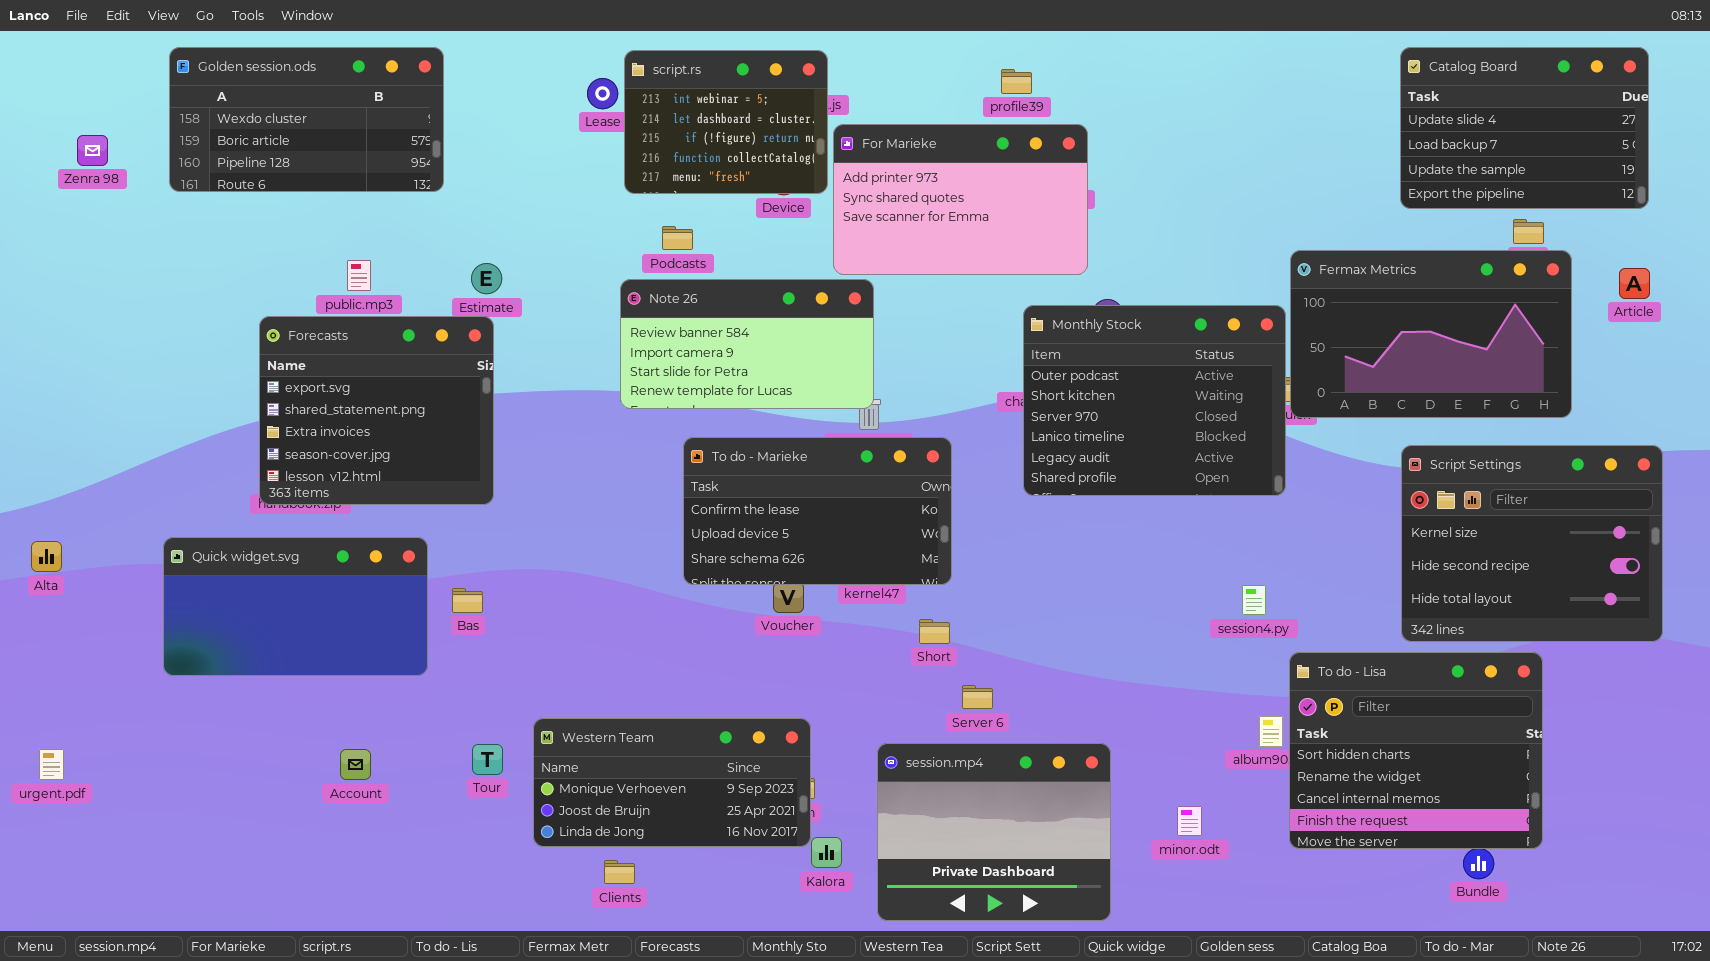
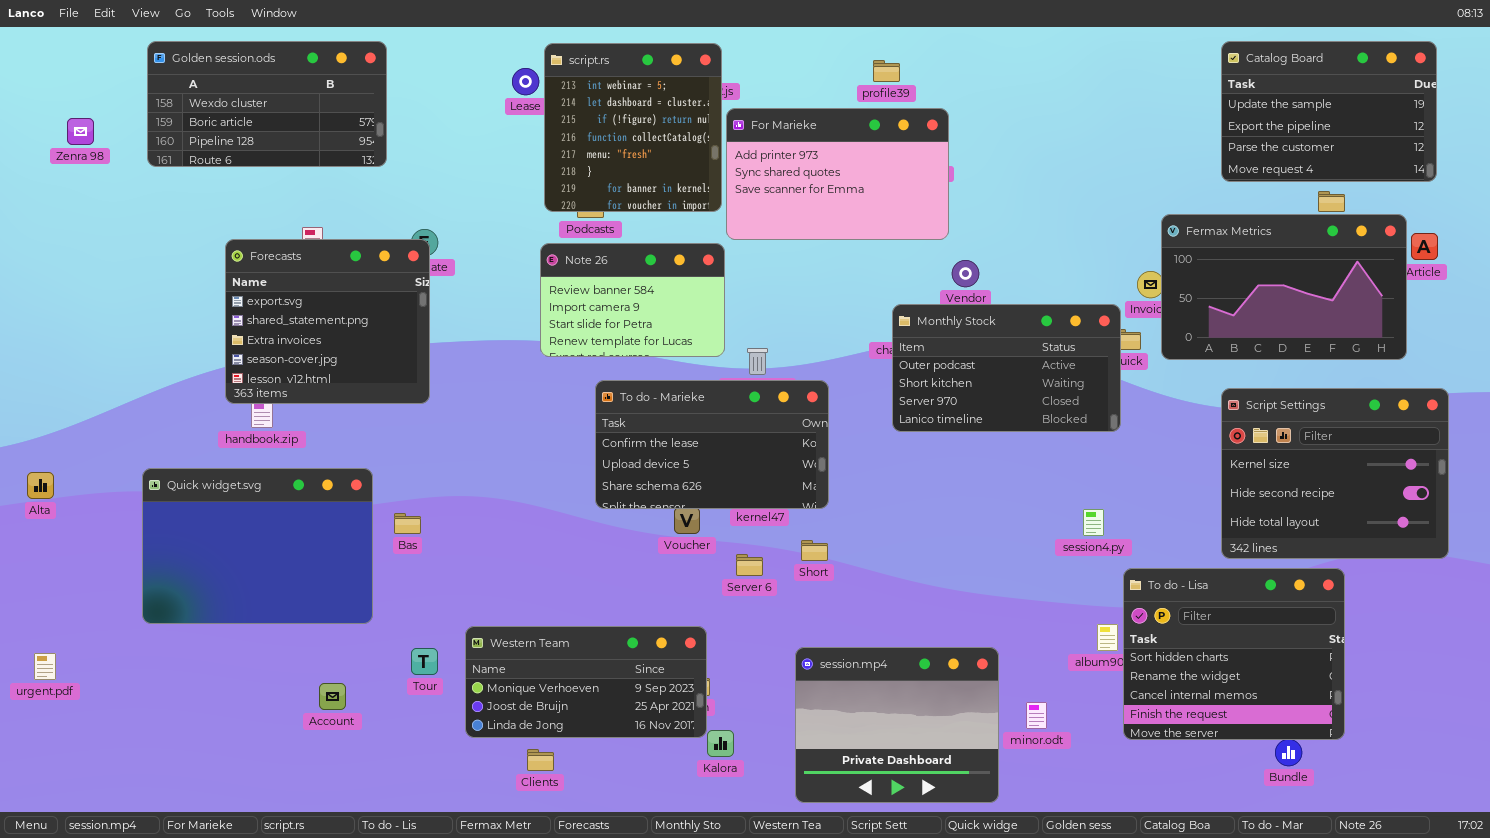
Catalog Board: [1400,47,1649,209] -> [1221,41,1437,182], scrolled down 2 rows
script.rs: [624,50,828,194] -> [544,43,722,212], resized
Fermax Metrics: [1290,250,1572,418] -> [1161,214,1407,360], moved
Note 26: [620,279,874,409] -> [540,243,725,357], resized
Monthly Stock: [1023,305,1286,496] -> [892,304,1121,432], resized
Forecasts: [259,316,494,505] -> [225,239,430,404], moved
Quick widget.svg: [163,537,428,676] -> [142,468,373,624], resized
Server 6: [962,685,993,709] -> [736,554,763,576], moved
session.mp4: [877,743,1111,921] -> [795,647,999,803], moved
Account: [340,749,371,780] -> [319,683,346,710], moved

